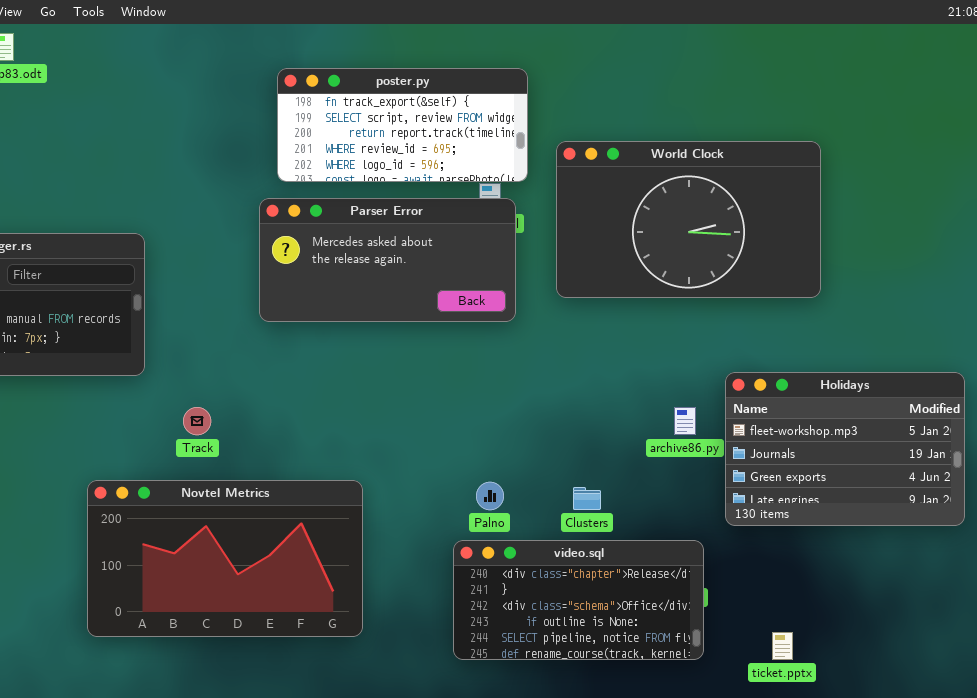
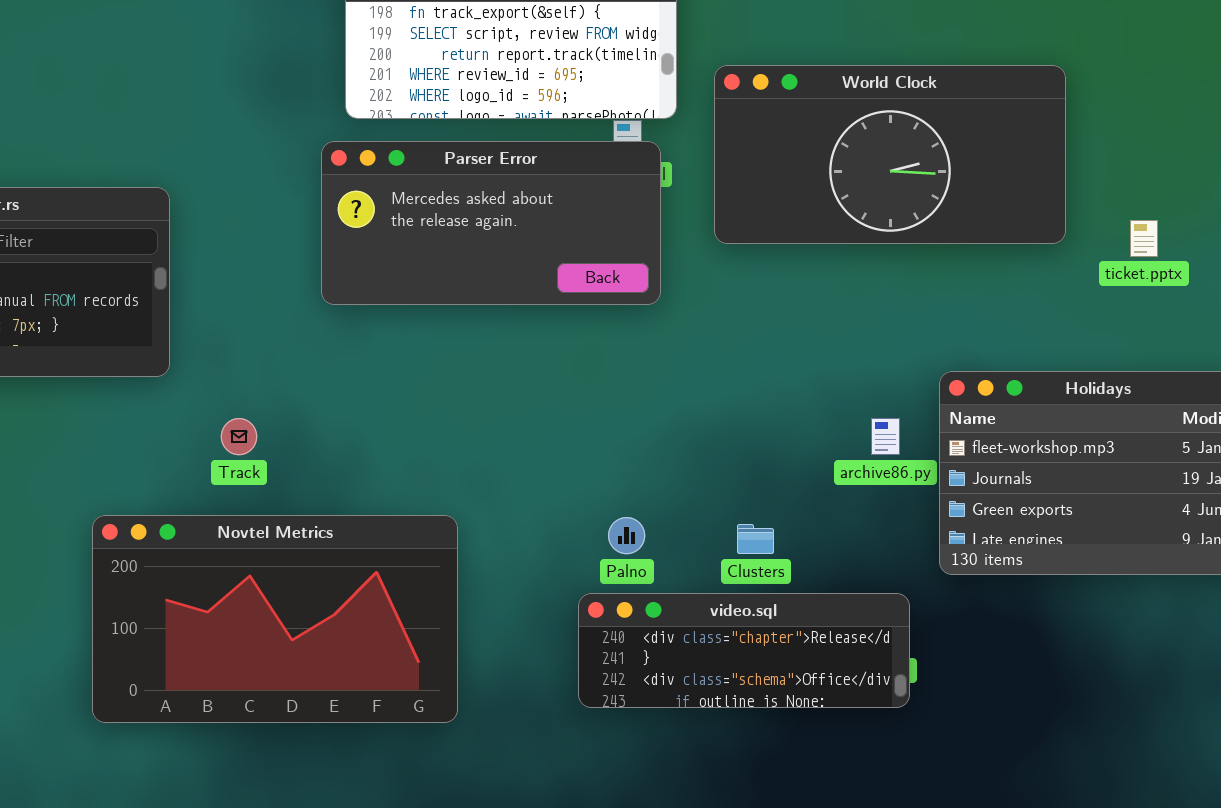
World Clock: [556,141,821,298] -> [714,65,1066,244], resized
video.sql: [453,540,704,660] -> [578,593,910,708], resized
ticket.pptx: [772,632,793,660] -> [1130,220,1158,257], moved

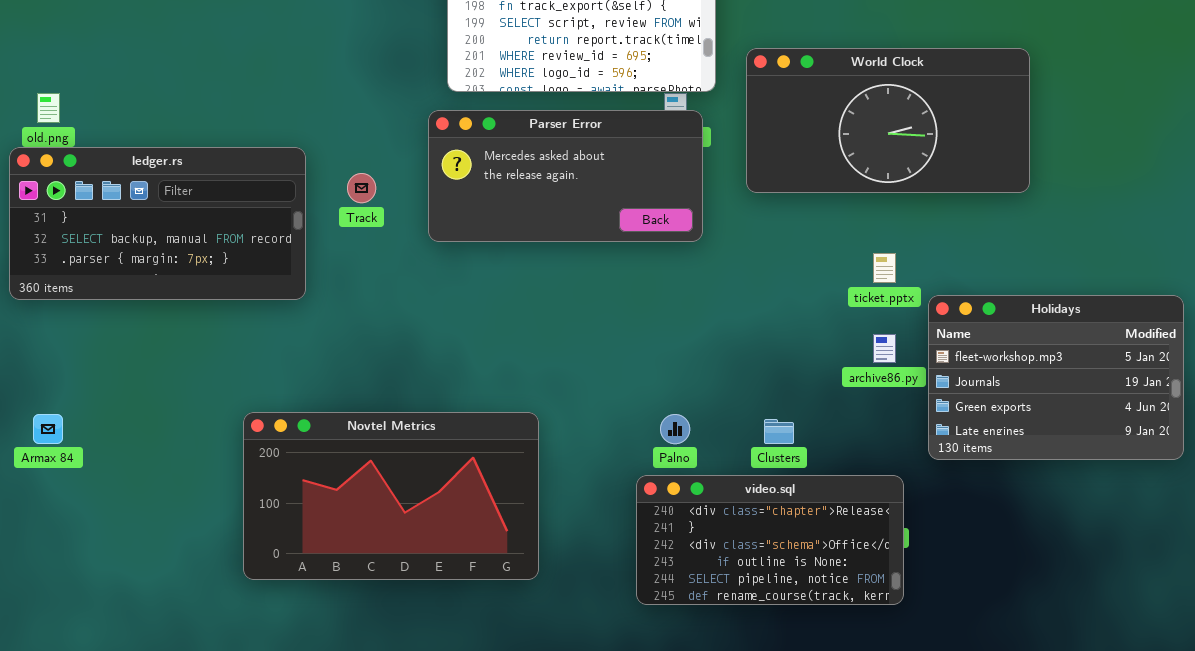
ticket.pptx: [1130,220,1158,257] -> [873,253,896,283], moved
Track: [221,418,257,455] -> [347,173,376,203], moved
video.sql: [578,593,910,708] -> [636,475,904,605], resized

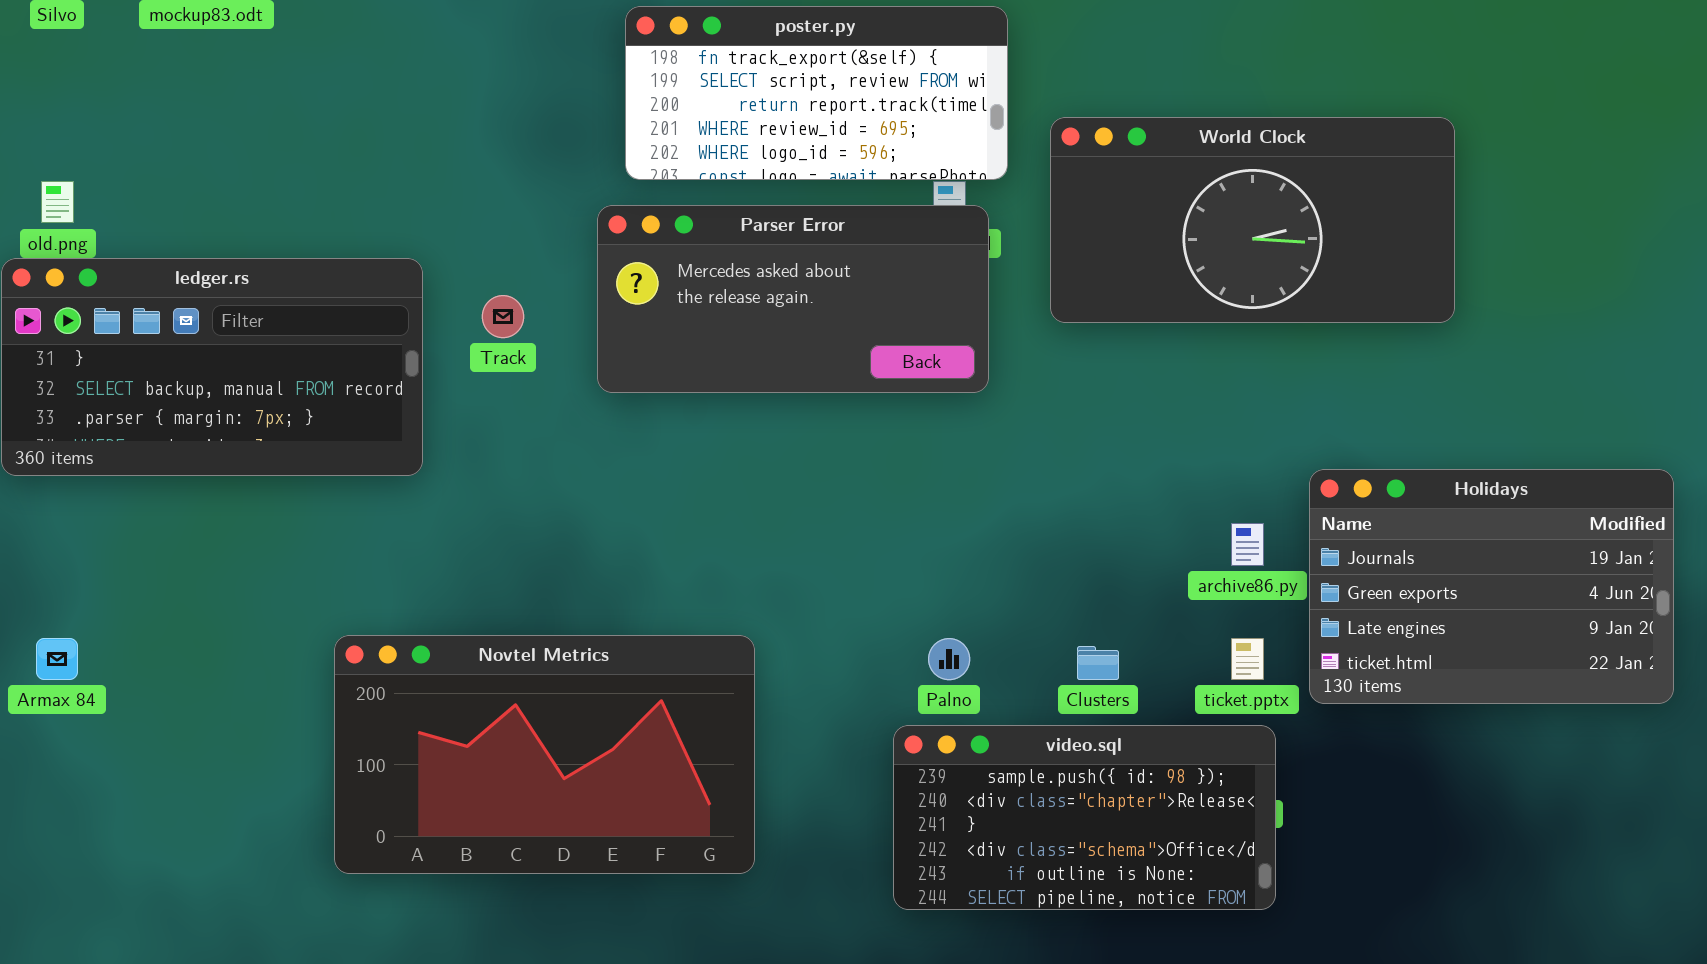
ticket.pptx: [873,253,896,283] -> [1231,638,1264,680], moved
Holidays: [928,295,1184,460] -> [1309,469,1674,704], scrolled down 1 row
video.sql: [636,475,904,605] -> [893,725,1276,910], scrolled up 1 row

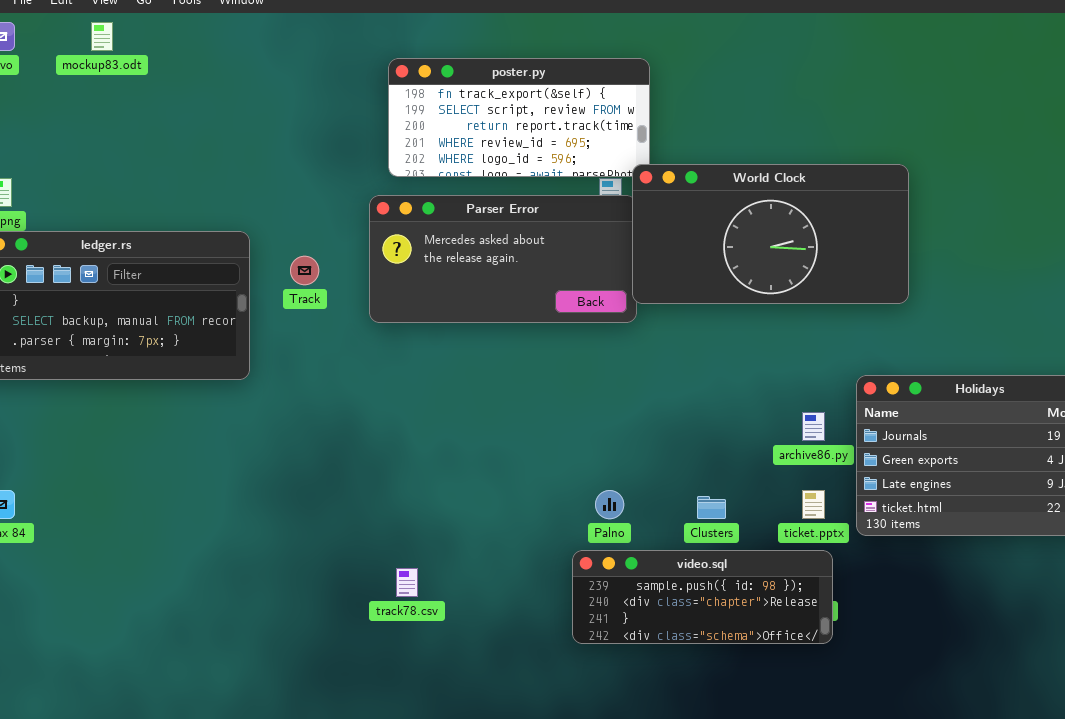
World Clock: [1050,117,1455,323] -> [632,164,909,304], moved
Novtel Metrics: [334,635,755,874] -> none, closed
video.sql: [893,725,1276,910] -> [572,550,833,644], resized

